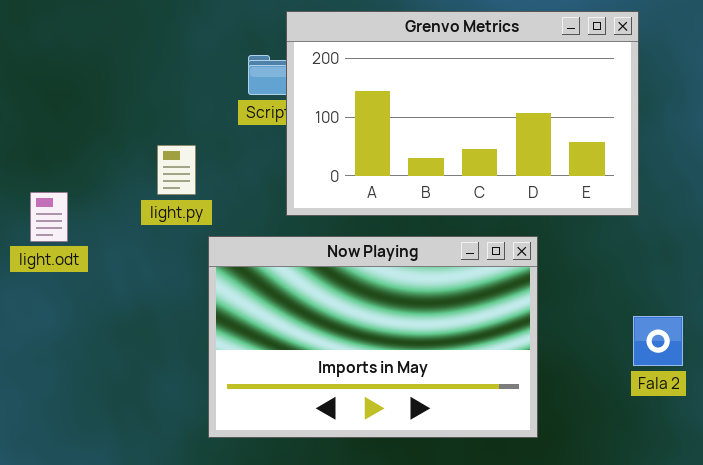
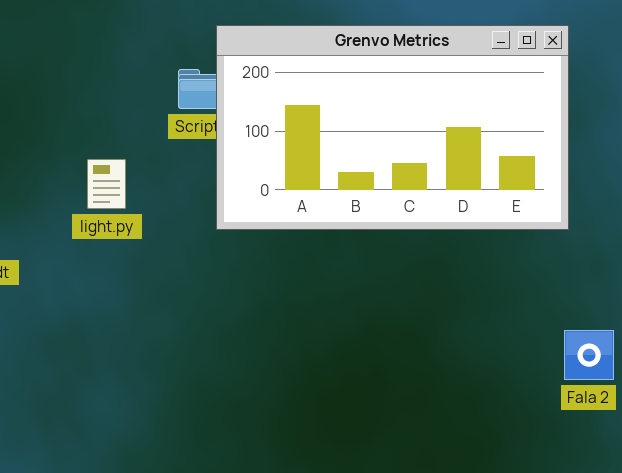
Now Playing: [208,236,538,438] -> none, closed

